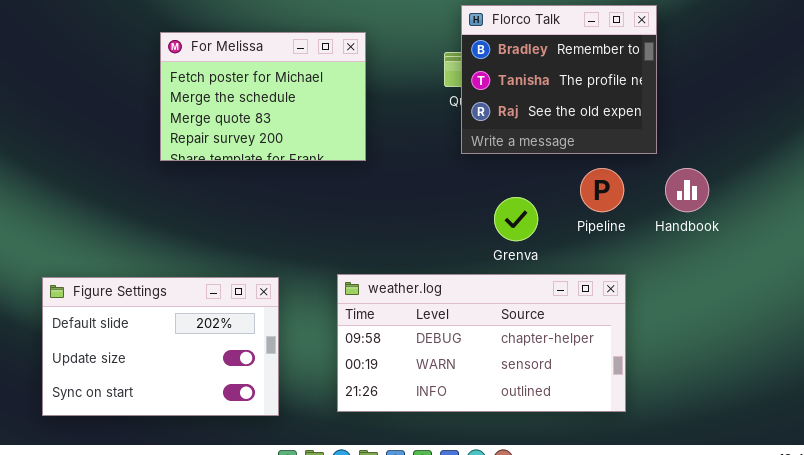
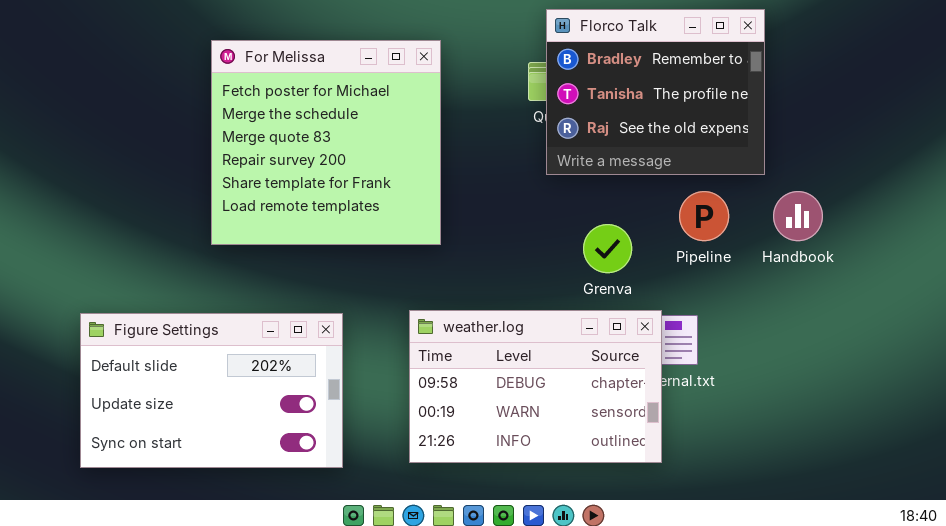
For Melissa: [160,32,366,161] -> [211,40,441,245], resized
weather.log: [337,274,626,412] -> [409,310,662,463], resized

